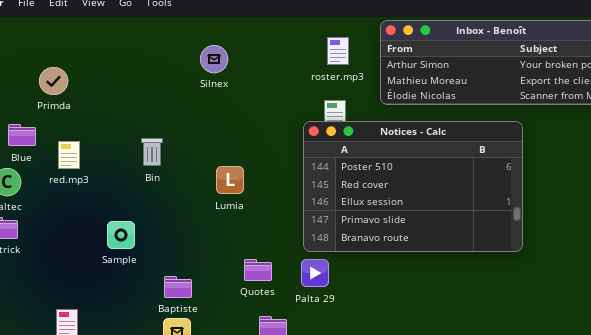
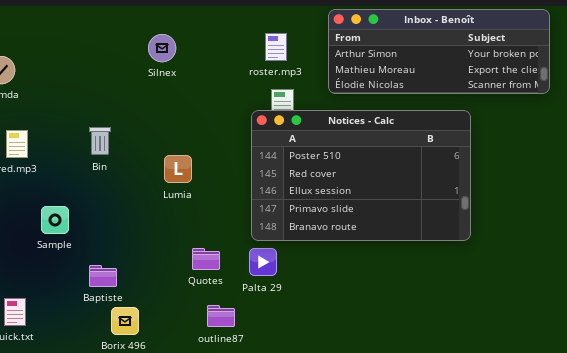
roster.mp3: [327,37,349,65] -> [265,33,287,61], moved
Sample: [107,221,135,249] -> [41,206,69,234], moved
Baptiste: [164,276,192,298] -> [89,265,117,287], moved

